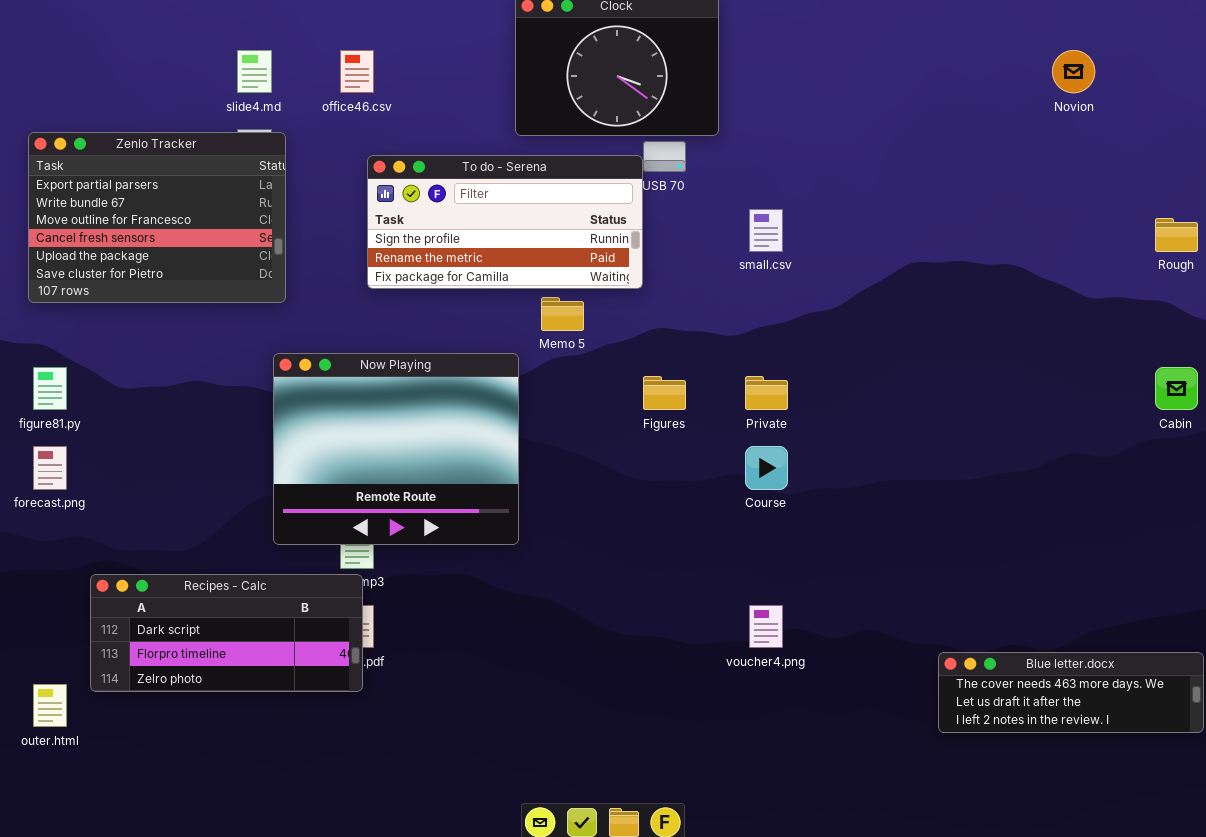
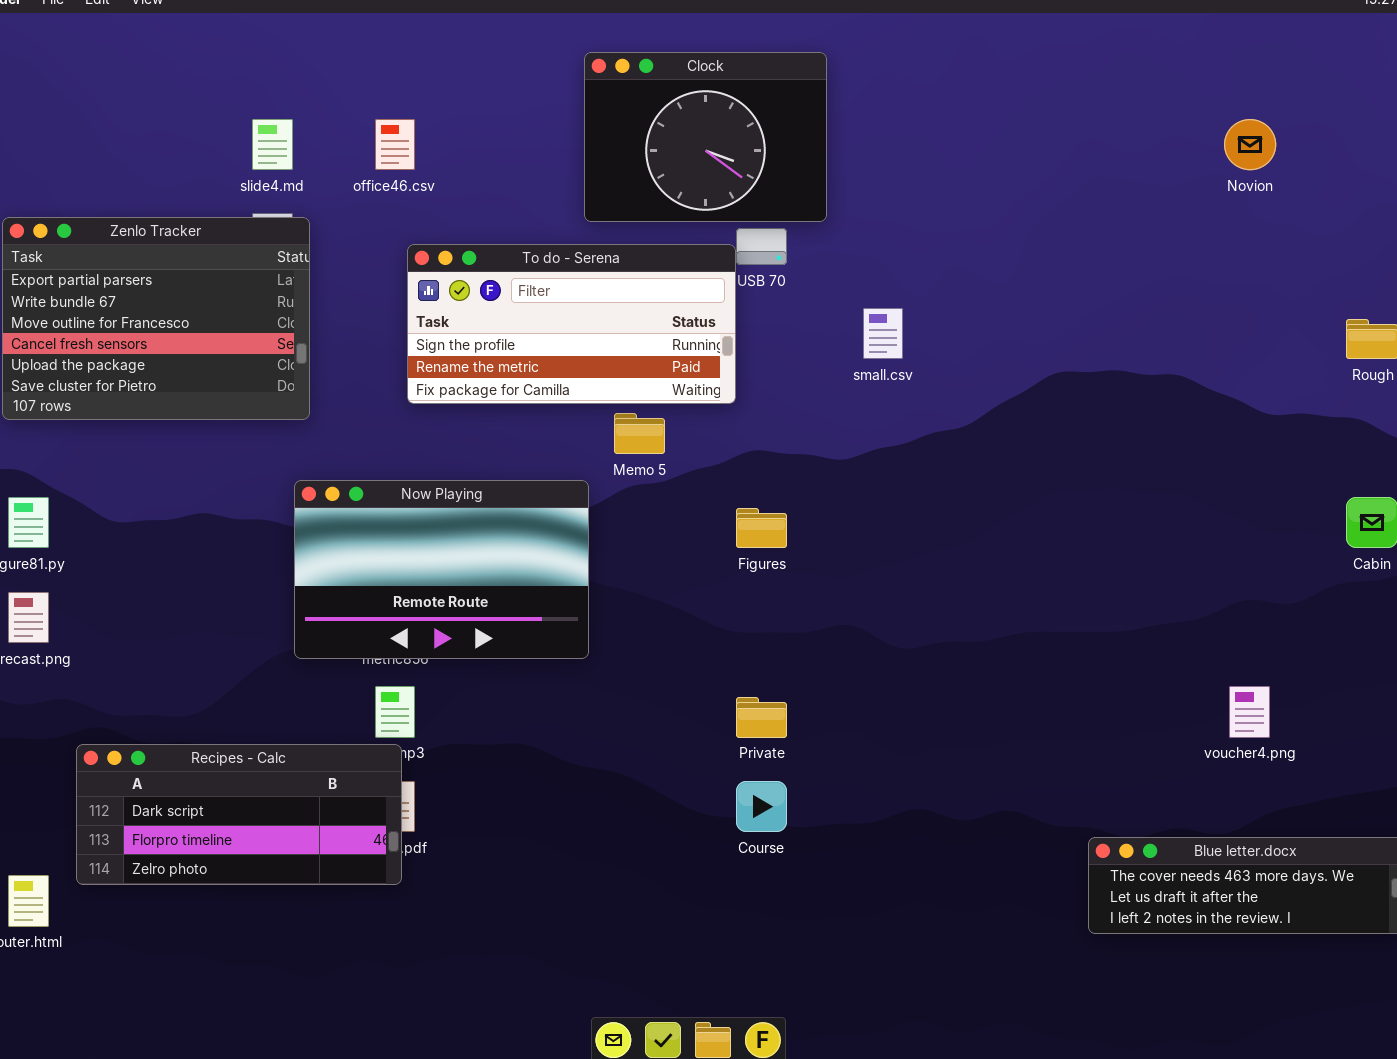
Now Playing: [273,353,519,545] -> [294,480,589,659], resized
Private: [745,376,788,410] -> [736,697,787,738], moved
Course: [745,446,788,490] -> [736,781,787,832], moved
voucher4.png: [749,605,783,648] -> [1229,686,1270,738], moved

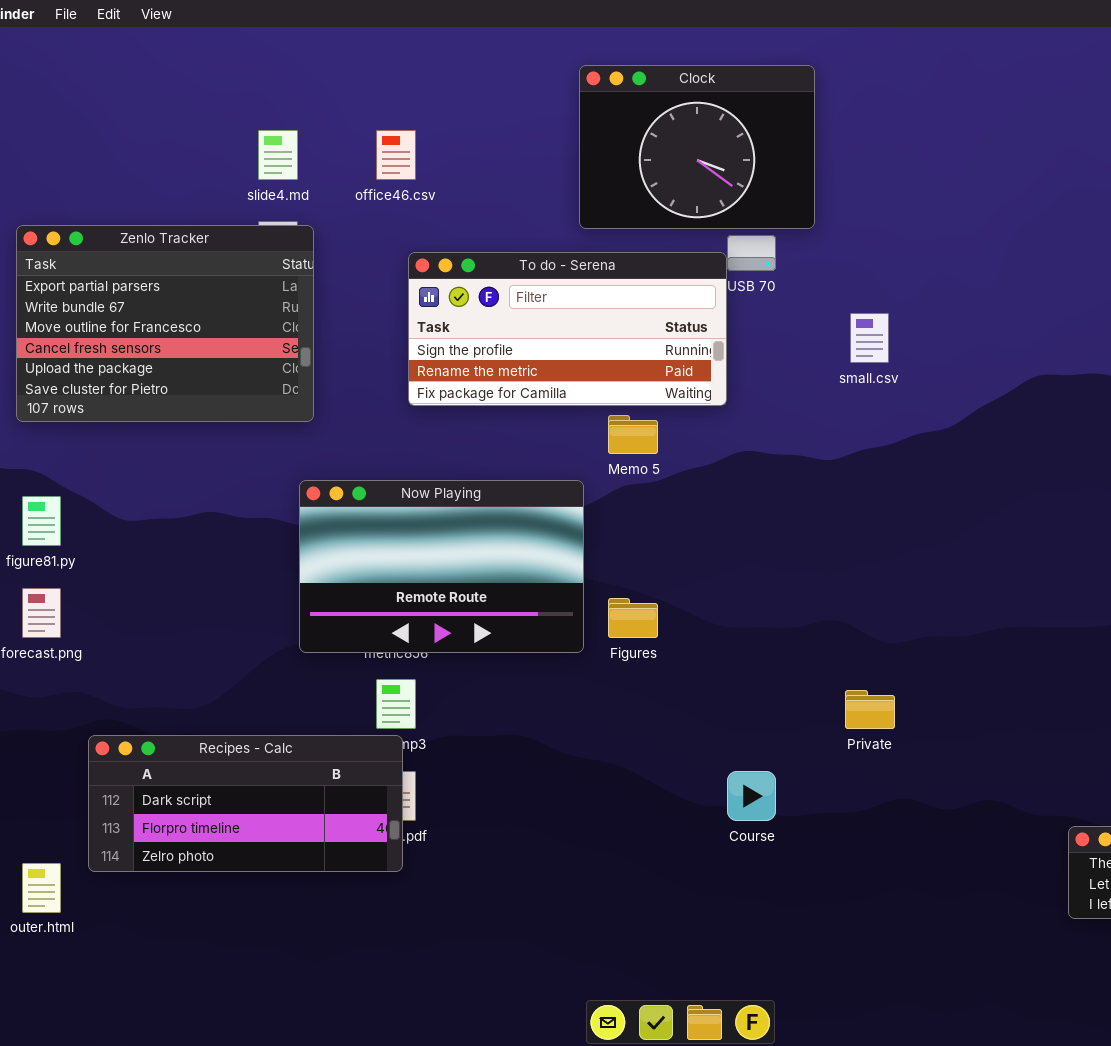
Figures: [736,508,787,548] -> [608,598,658,638], moved
Private: [736,697,787,738] -> [845,690,895,729], moved

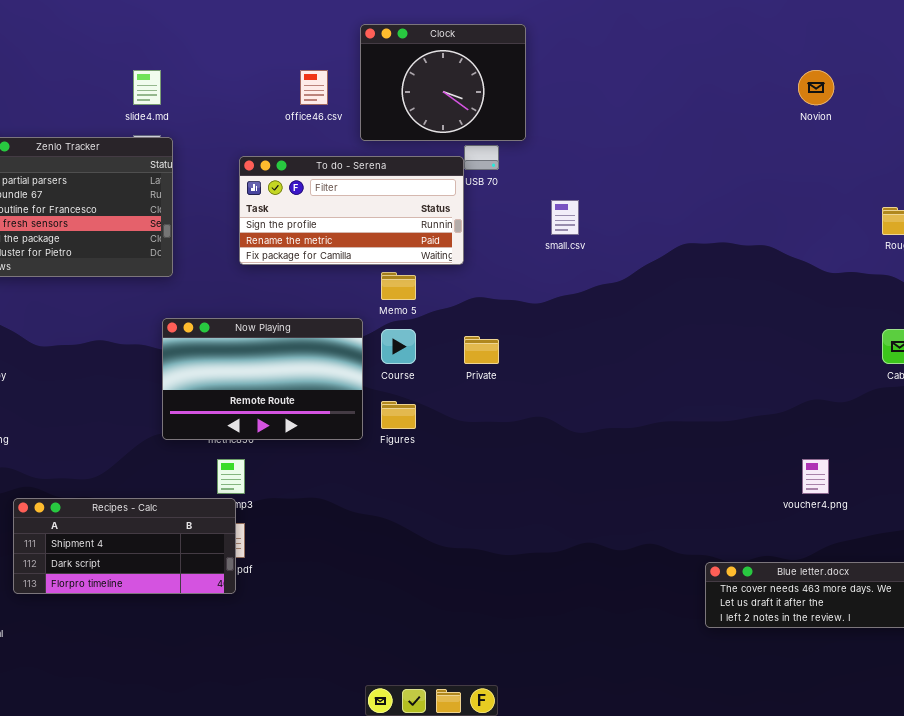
office46.csv: [376,130,416,180] -> [300,70,328,105], moved
Private: [845,690,895,729] -> [464,336,499,364], moved
Recipes - Calc: [88,735,403,872] -> [13,498,236,594], scrolled up 1 row
Course: [727,771,776,821] -> [381,329,416,364], moved

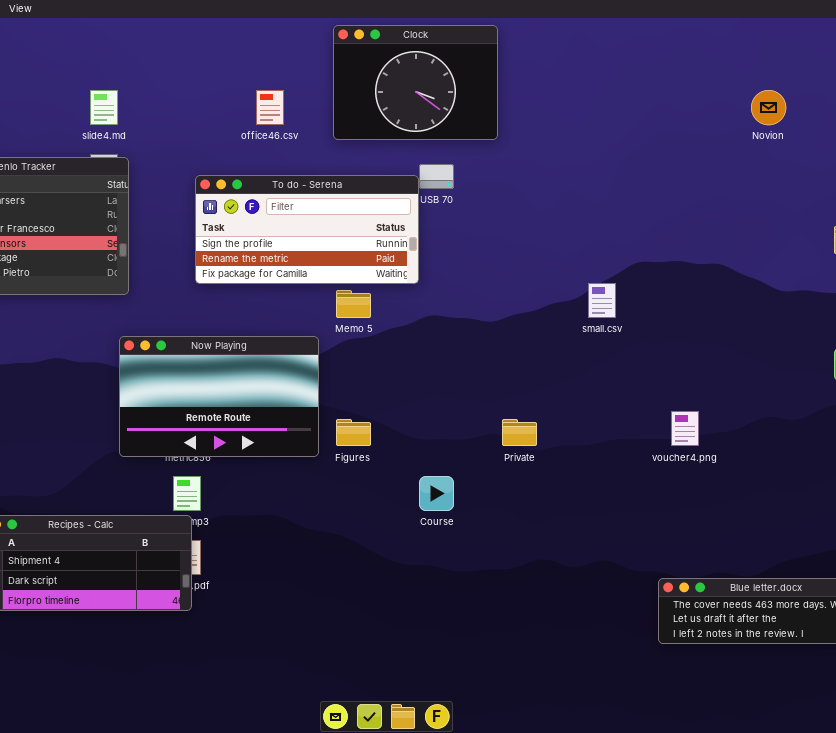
Clock: [360,24,526,141] -> [333,25,498,140], moved
small.csv: [551,200,579,235] -> [588,283,616,318], moved
Course: [381,329,416,364] -> [419,476,454,511], moved
Private: [464,336,499,364] -> [502,419,537,446], moved
voucher4.png: [802,459,829,494] -> [671,411,699,446], moved

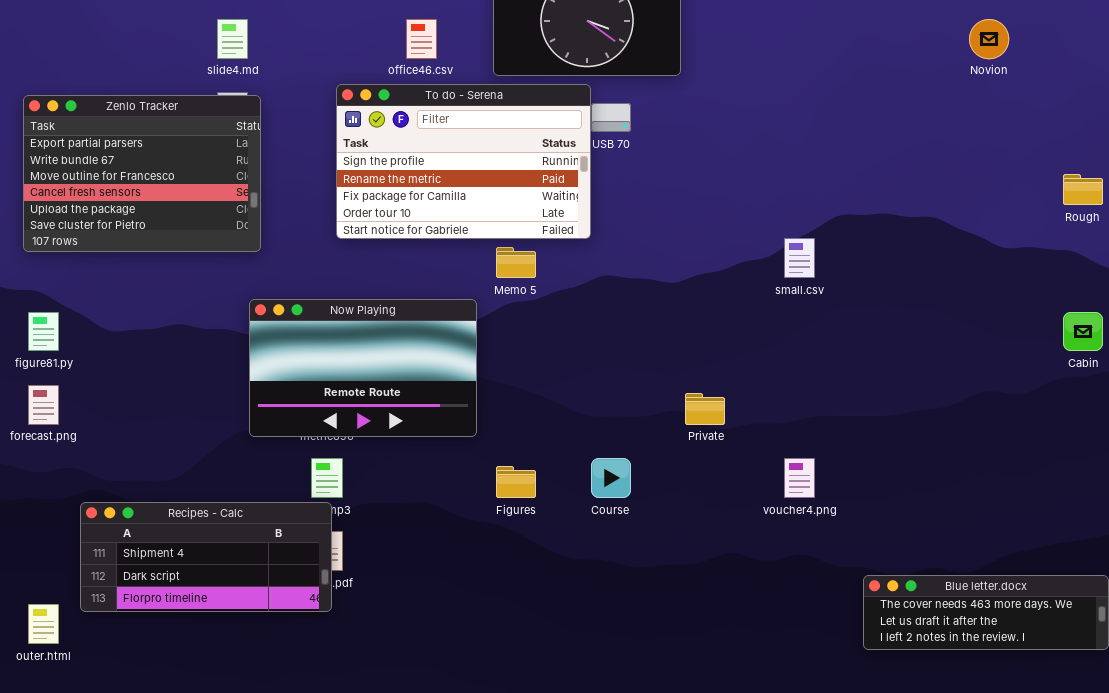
To do - Serena: [195,175,419,284] -> [336,84,591,239], resized
voucher4.png: [671,411,699,446] -> [784,458,815,498], moved
Figures: [336,419,371,446] -> [496,466,536,498], moved

